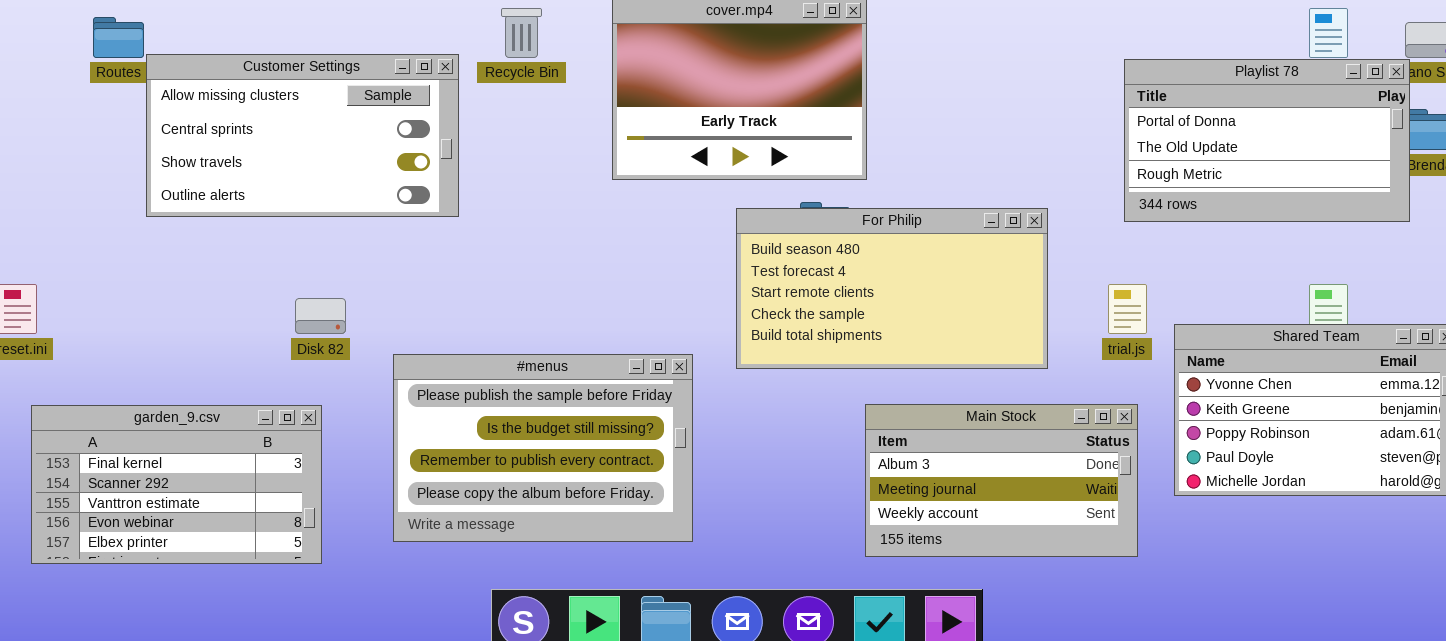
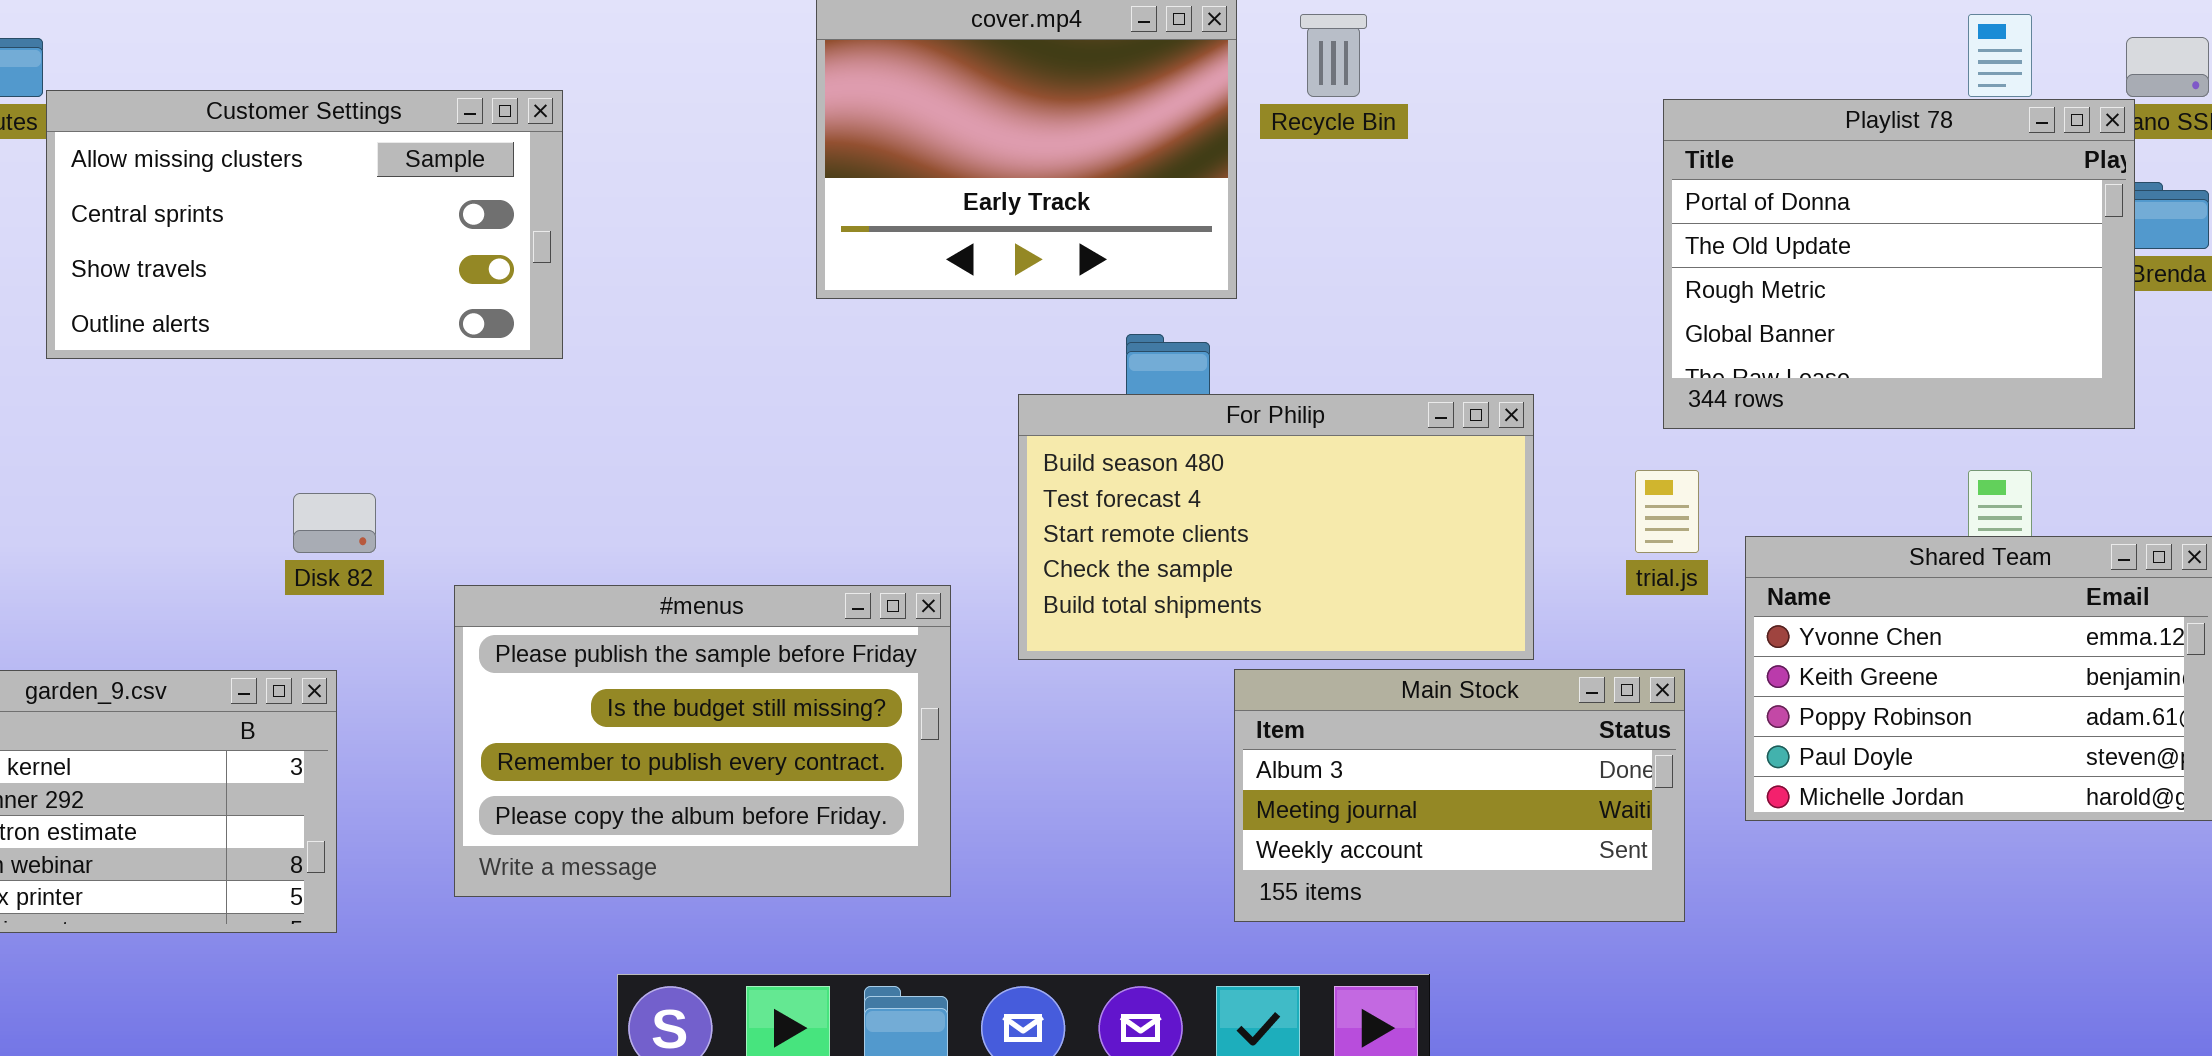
Recycle Bin: [501,8,542,58] -> [1300,14,1367,97], moved
Playlist 78: [1124,59,1410,222] -> [1663,99,2135,429], resized
For Philip: [736,208,1048,369] -> [1018,394,1534,660], moved

